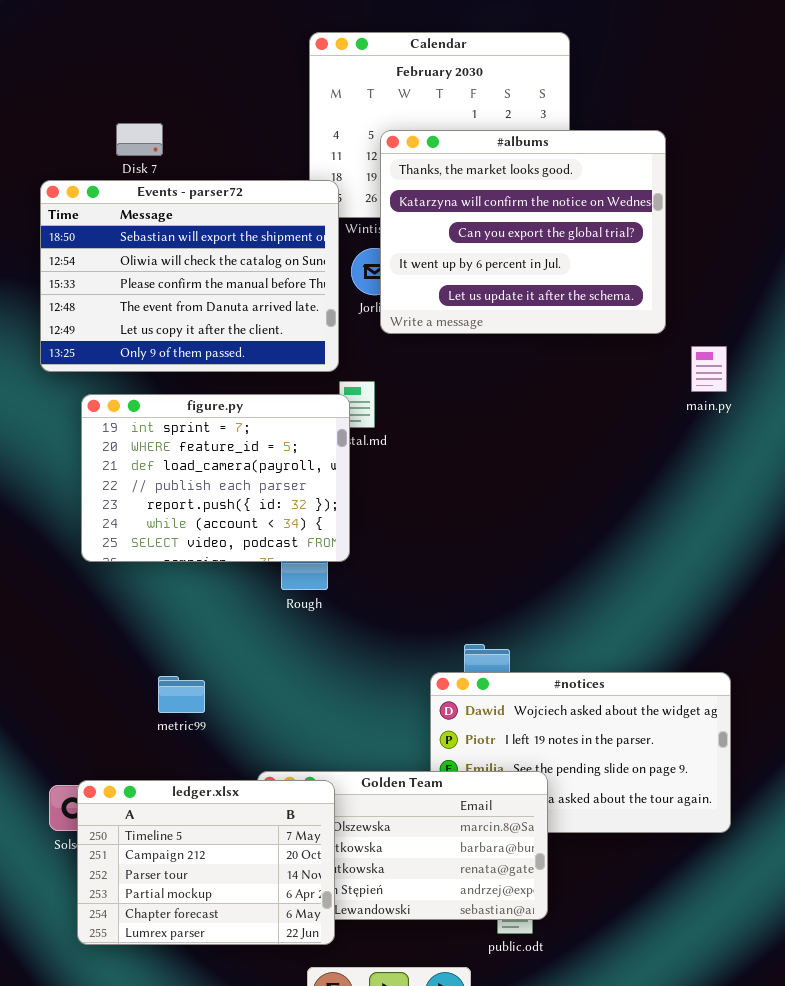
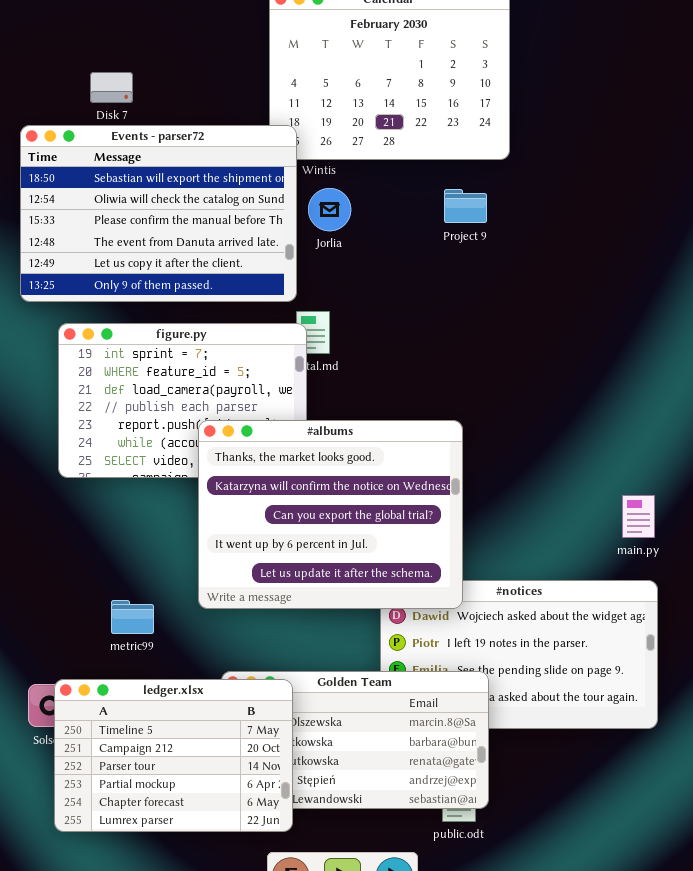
#albums: [380,130,666,334] -> [198,420,463,609], moved
main.py: [691,346,727,392] -> [622,495,655,538], moved
metric99: [158,676,205,713] -> [111,600,154,634], moved

